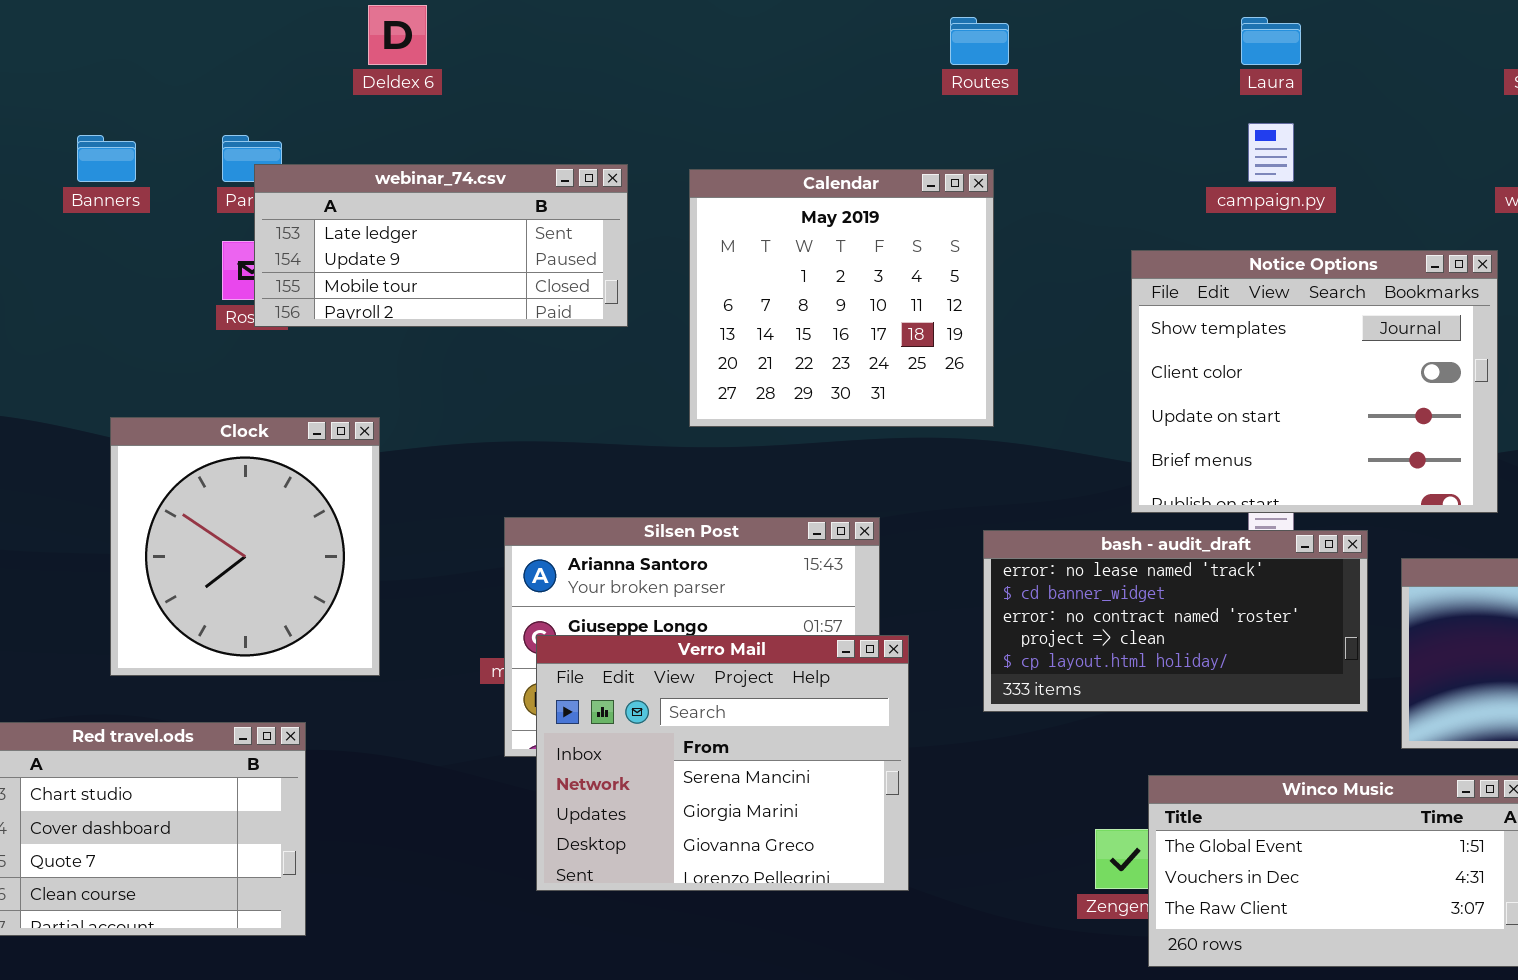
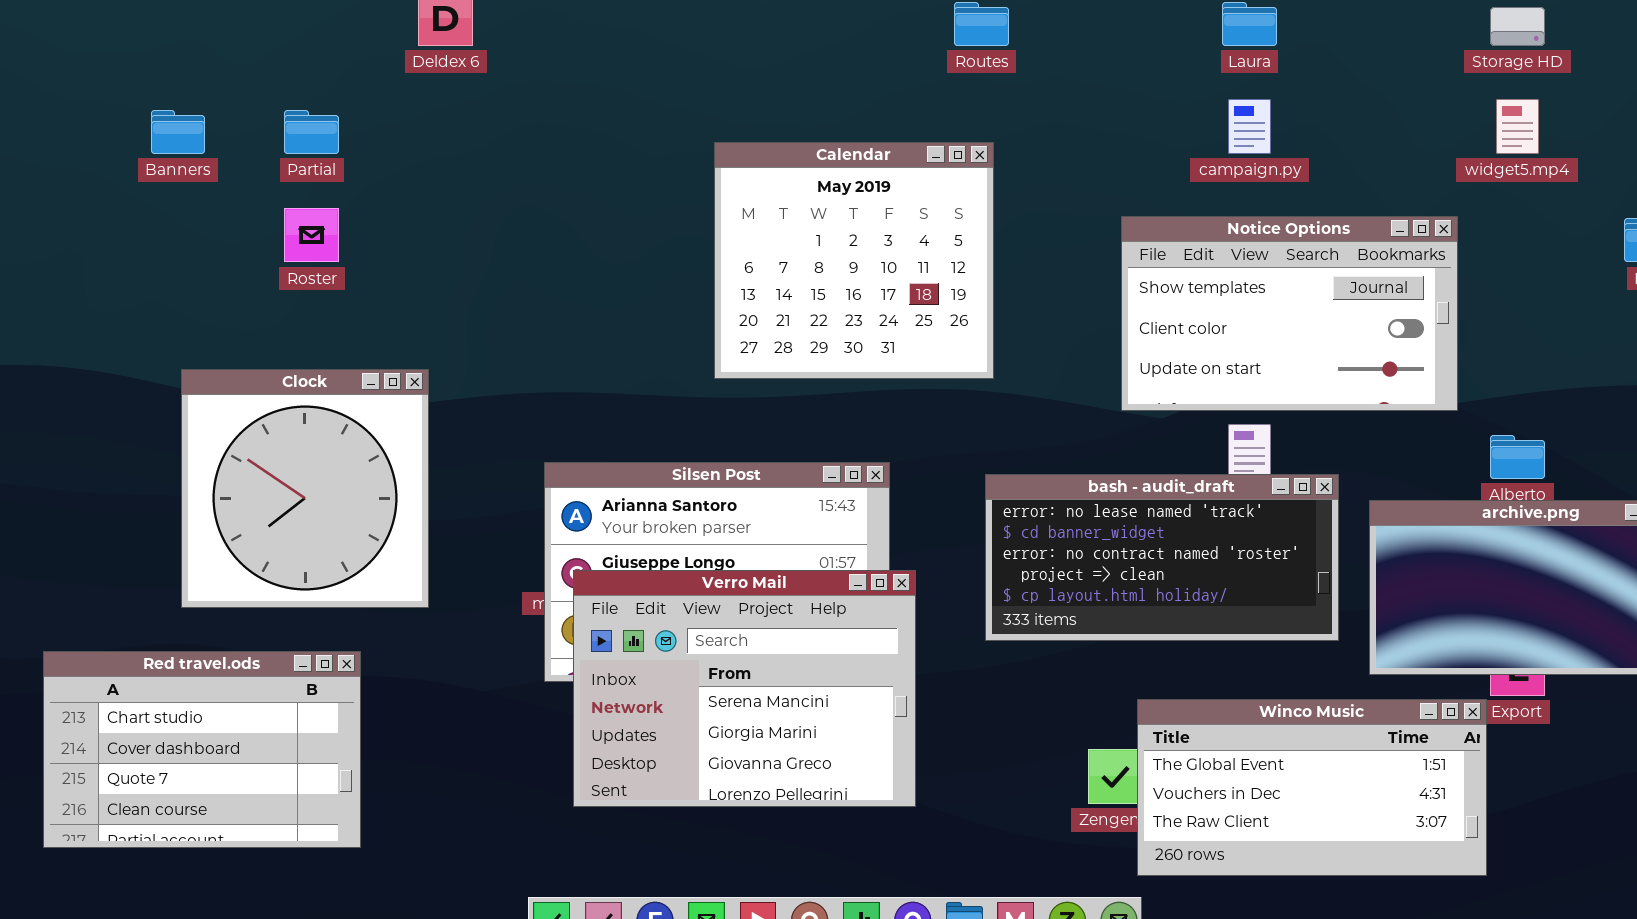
webinar_74.csv: [254,164,628,327] -> none, closed
Notice Options: [1131,250,1498,513] -> [1121,216,1458,411], resized

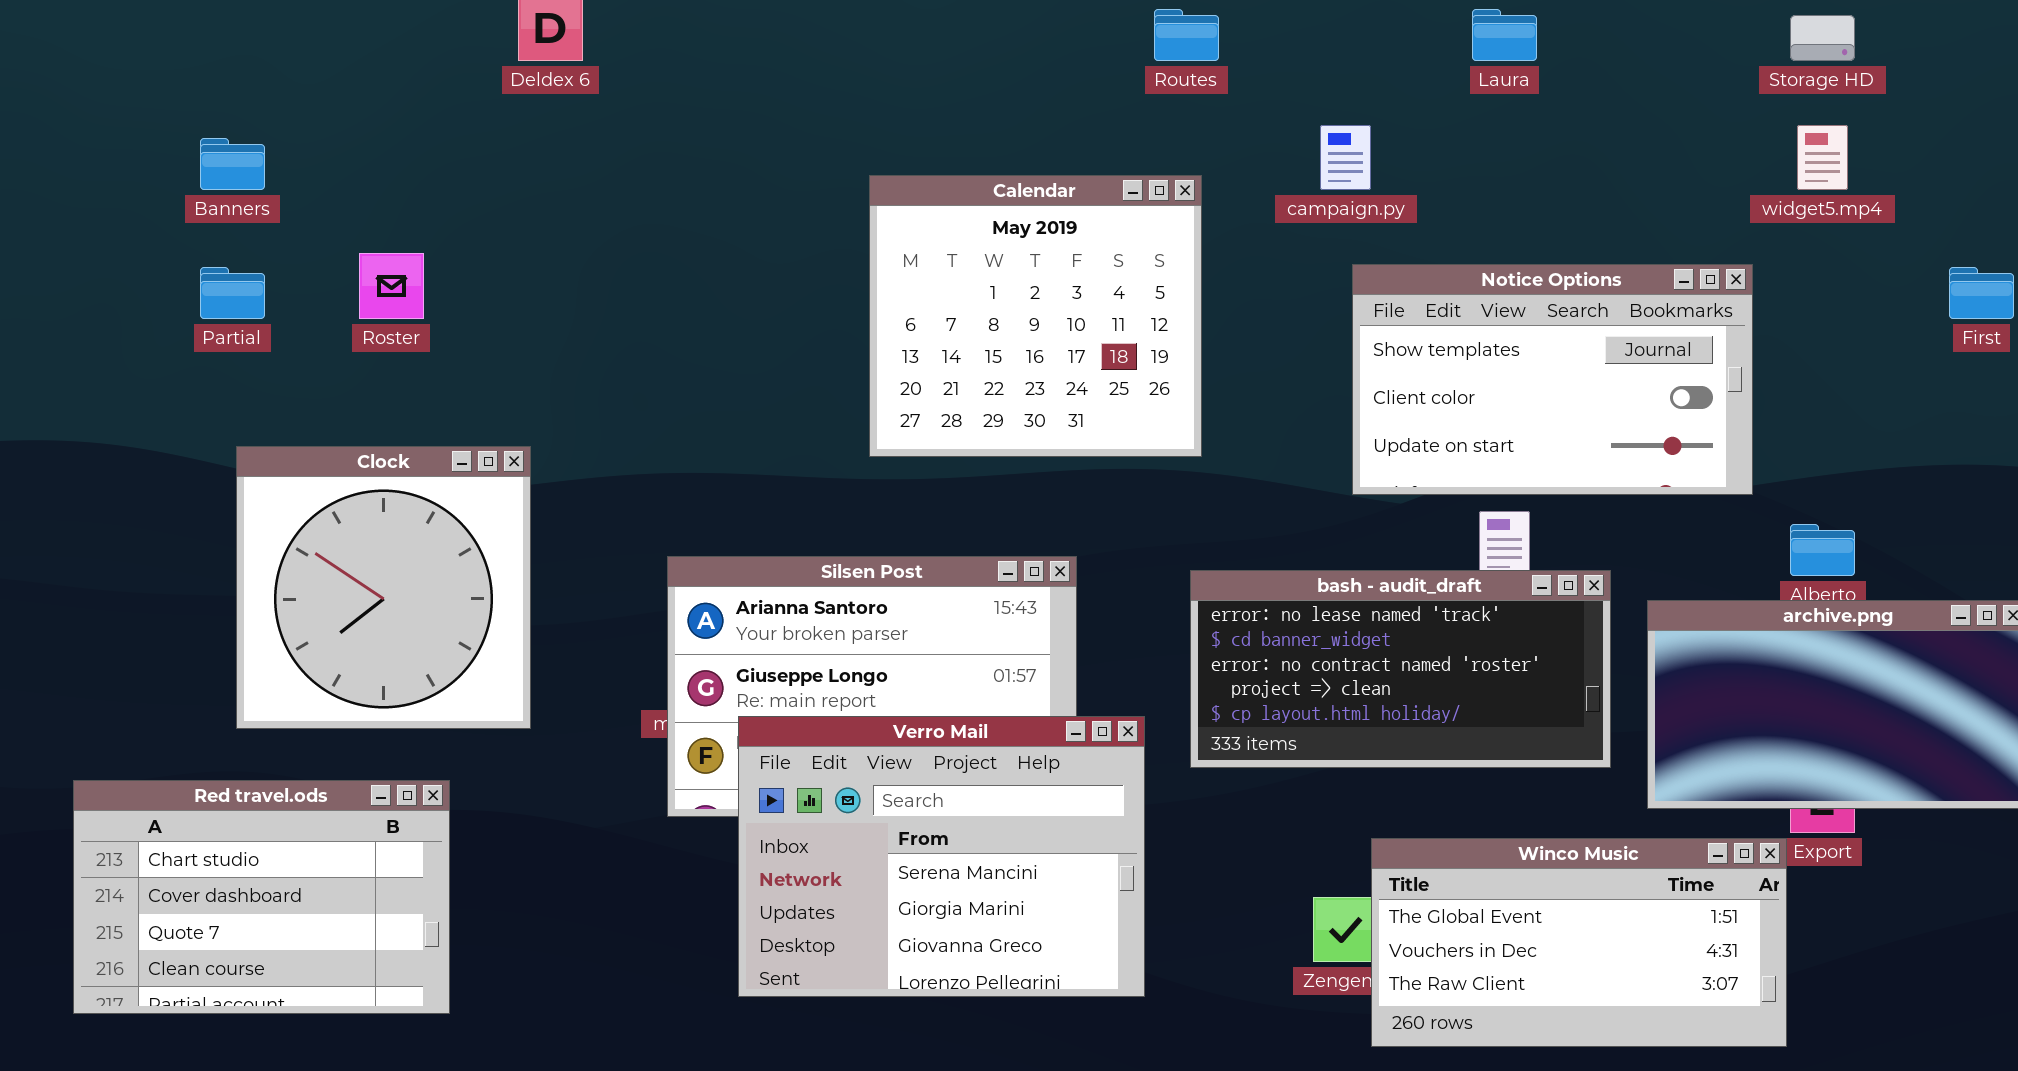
campaign.py: [1228,99,1271,154] -> [1320,125,1371,190], moved
Partial: [284,110,339,154] -> [200,267,265,319], moved
Verro Mail: [573,570,916,807] -> [738,716,1145,997], moved

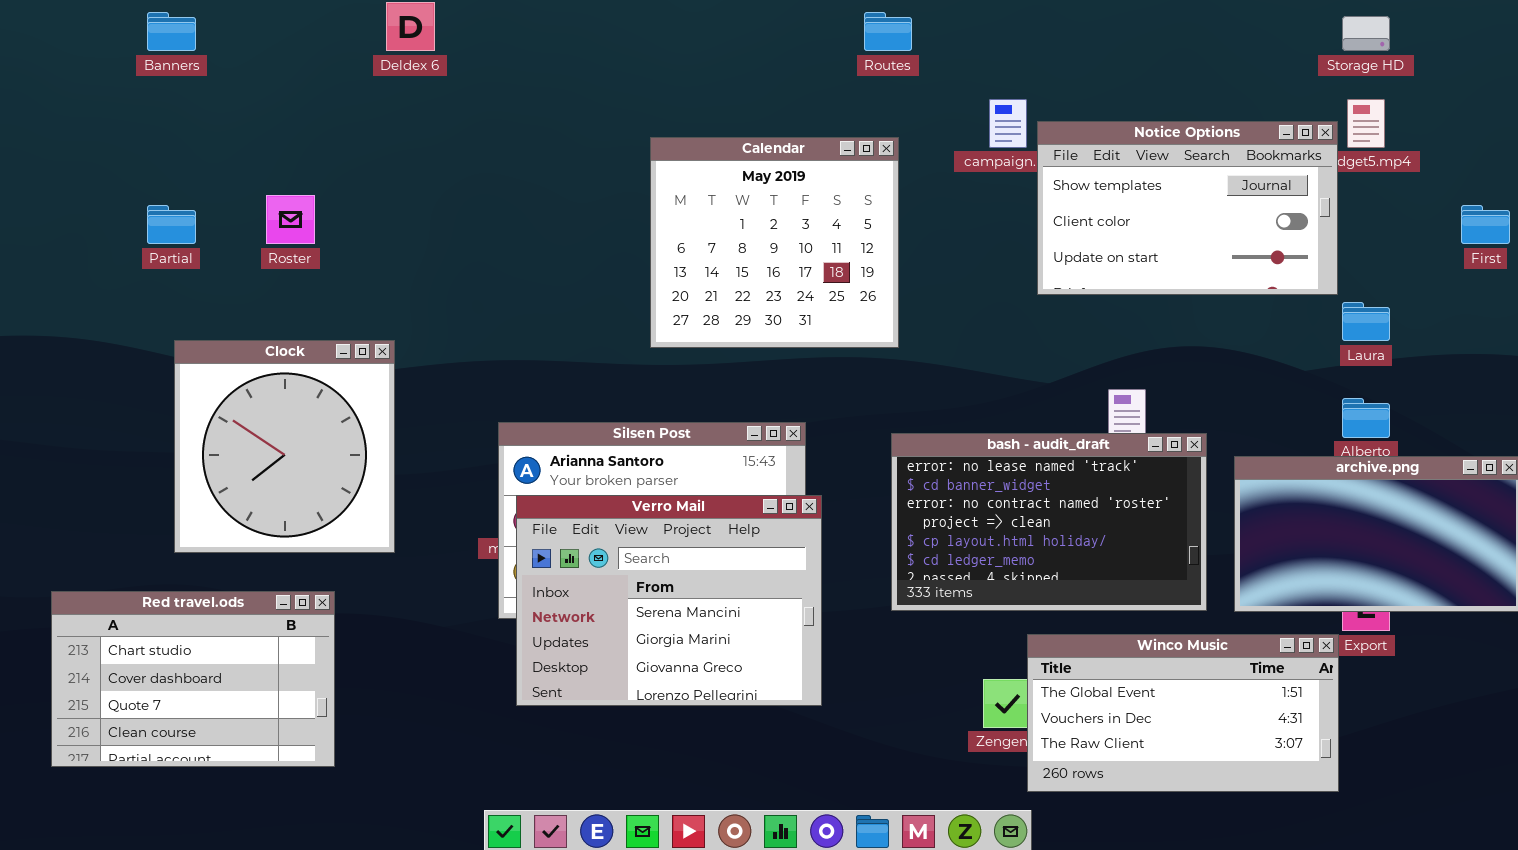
Laura: [1472,9,1537,61] -> [1342,302,1390,341], moved
Banners: [200,138,265,190] -> [147,12,196,51], moved
Notice Options: [1352,264,1753,495] -> [1037,121,1338,295], moved
bash - audit_draft: [1190,570,1611,768] -> [891,433,1207,611], resized
Verro Mail: [738,716,1145,997] -> [516,495,822,706], moved

